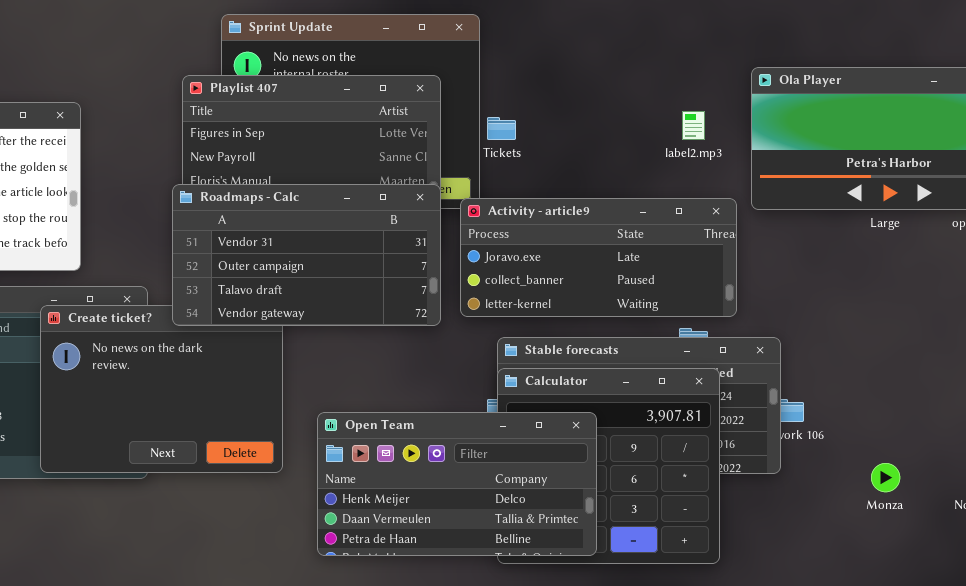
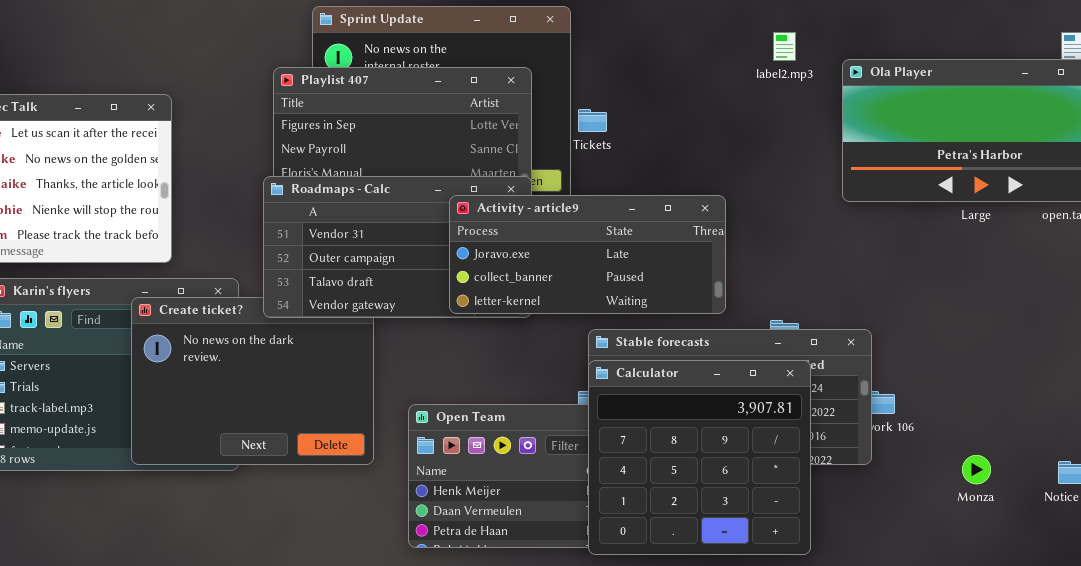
label2.mp3: [682,111,705,140] -> [773,32,796,61], moved
Activity - article9: [460,198,737,317] -> [449,195,726,314], moved
Calculator: [497,368,720,564] -> [588,360,811,555], raised

